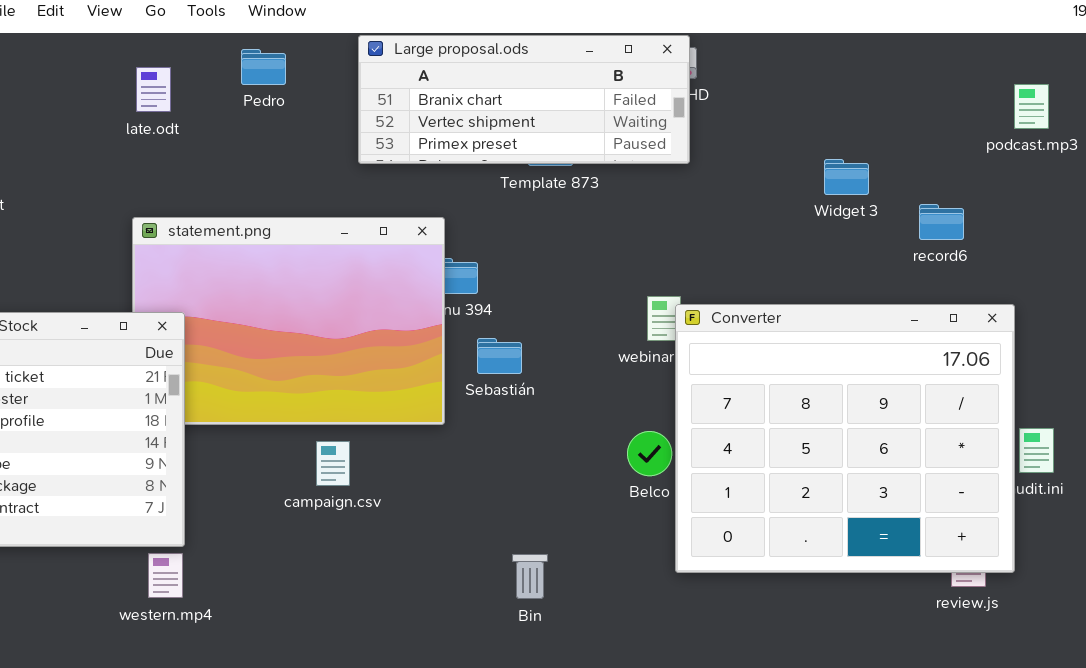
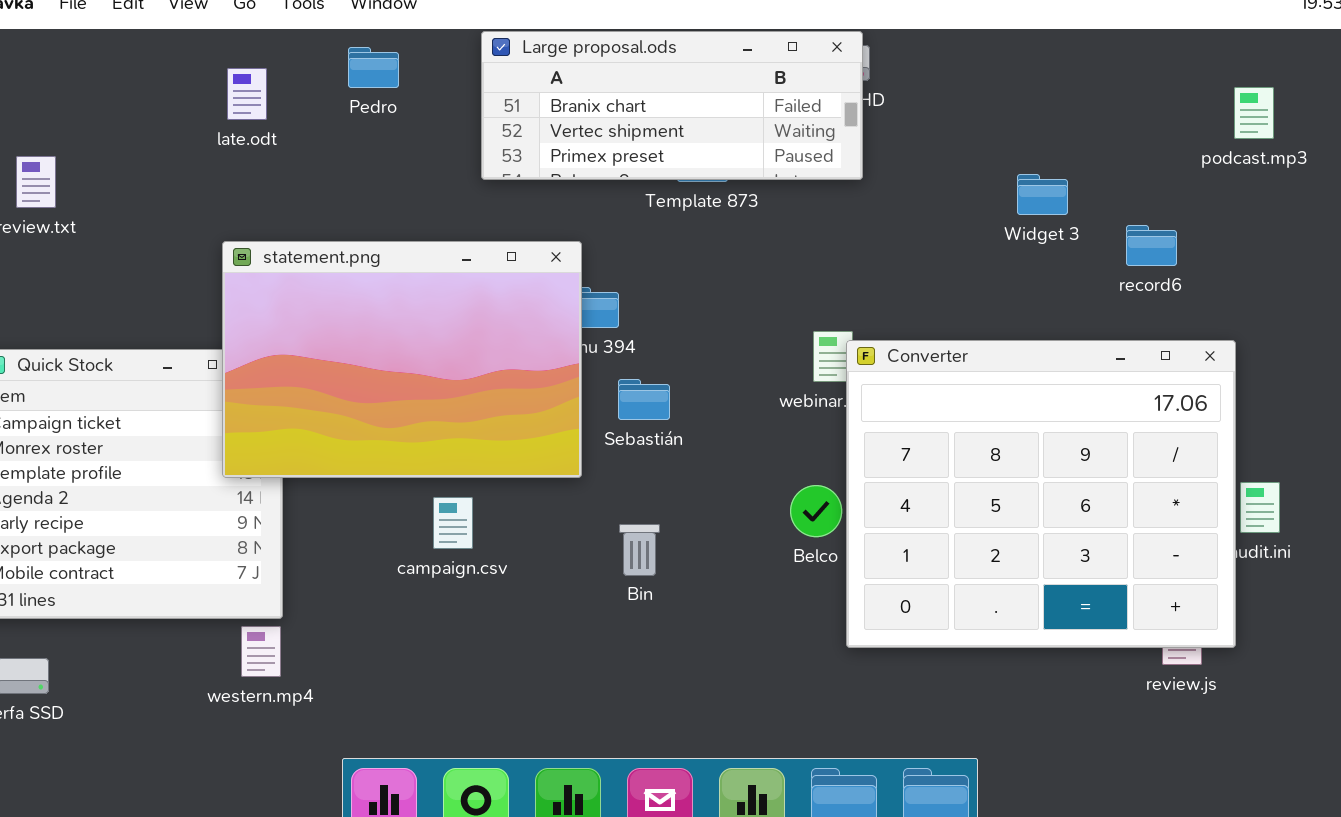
statement.png: [132,217,445,425] -> [222,241,582,478], raised
Bin: [512,554,548,599] -> [619,524,660,576], moved

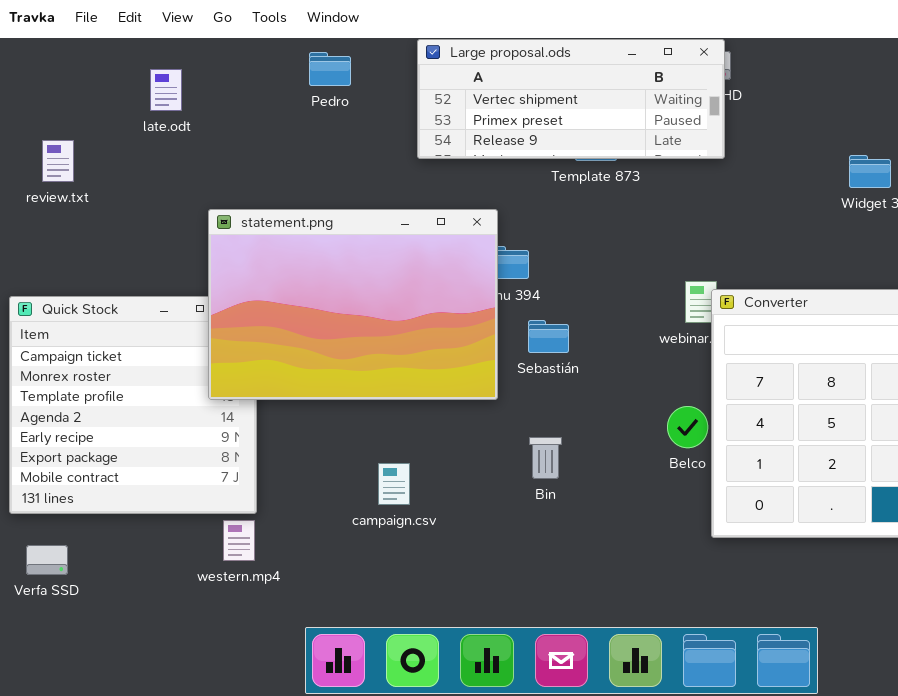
Large proposal.ods: [481,31,863,180] -> [417,39,725,159], scrolled down 1 row
late.odt: [227,68,267,120] -> [150,69,182,111], moved
campaign.csv: [433,497,473,549] -> [378,463,410,505], moved

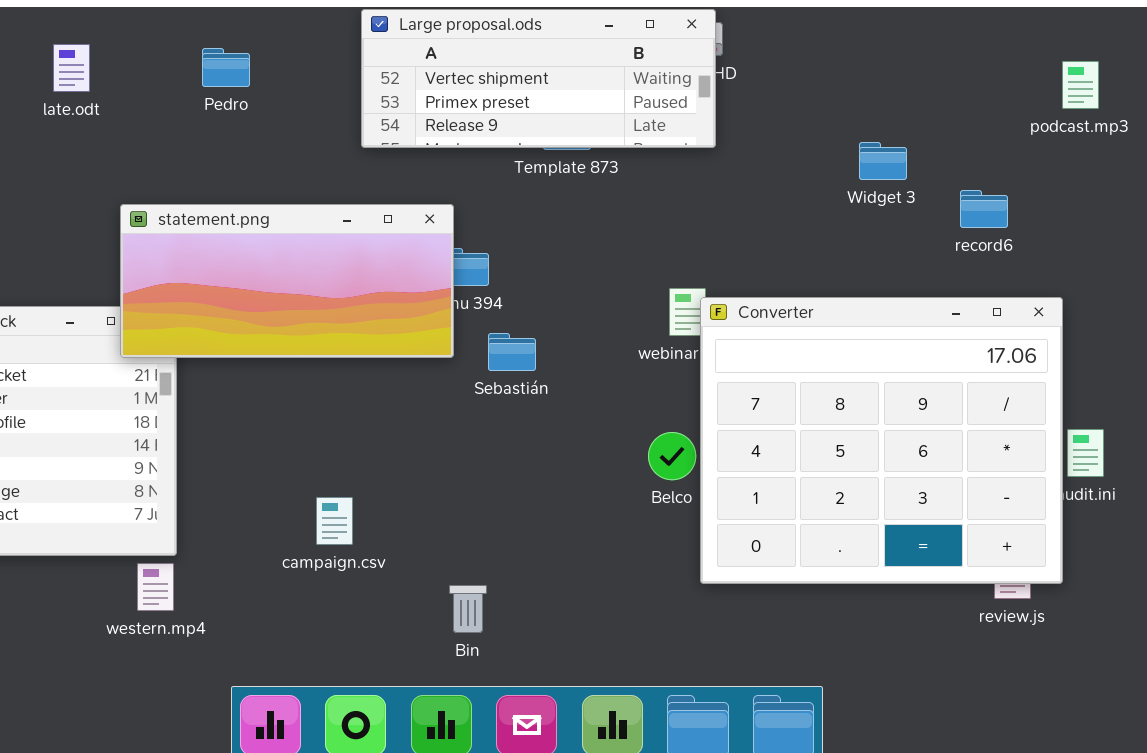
Pedro: [309,52,351,86] -> [202,48,250,87], moved
statement.png: [208,209,498,400] -> [120,204,454,358], resized
Bin: [529,437,562,479] -> [449,585,487,633], moved

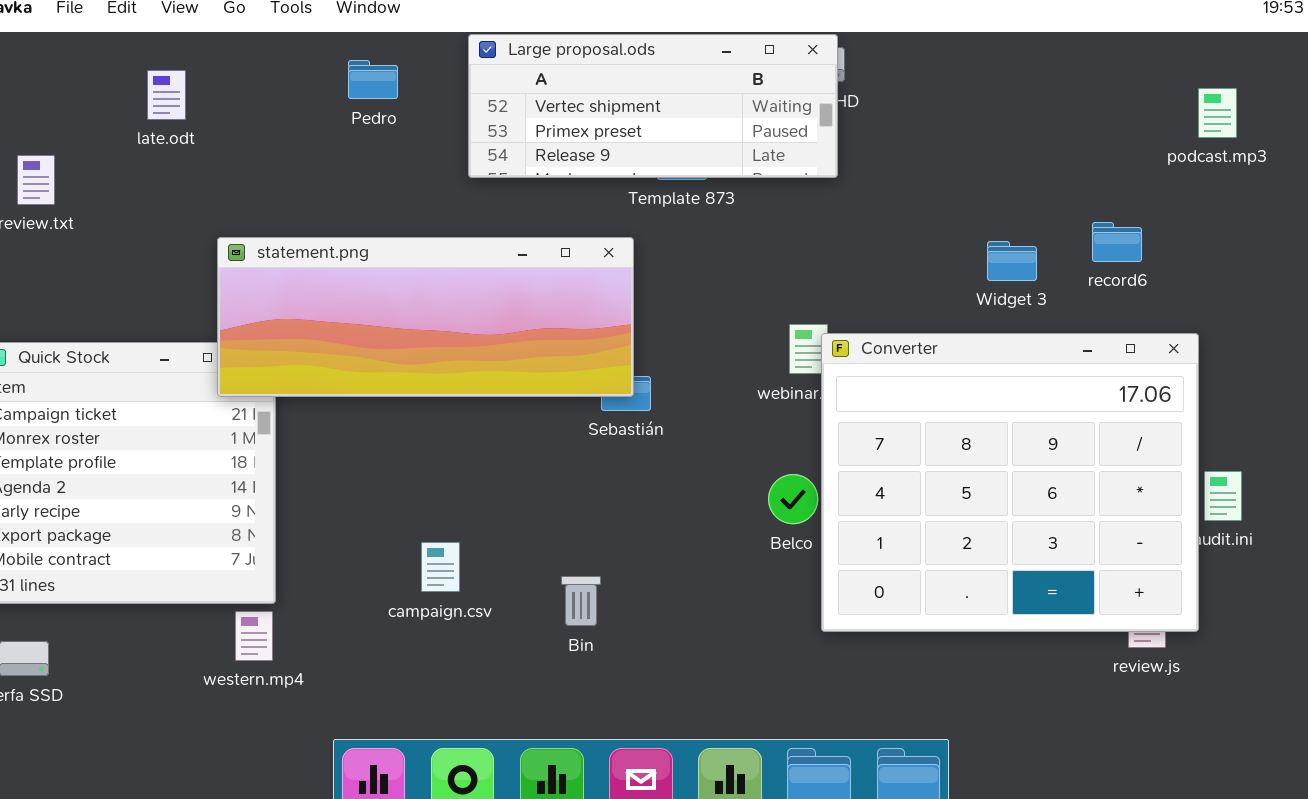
Pedro: [202,48,250,87] -> [348,60,398,99], moved
Widget 3: [859,142,907,180] -> [987,241,1037,281], moved
statement.png: [120,204,454,358] -> [217,237,634,397], resized
Bin: [449,585,487,633] -> [561,576,601,626], moved

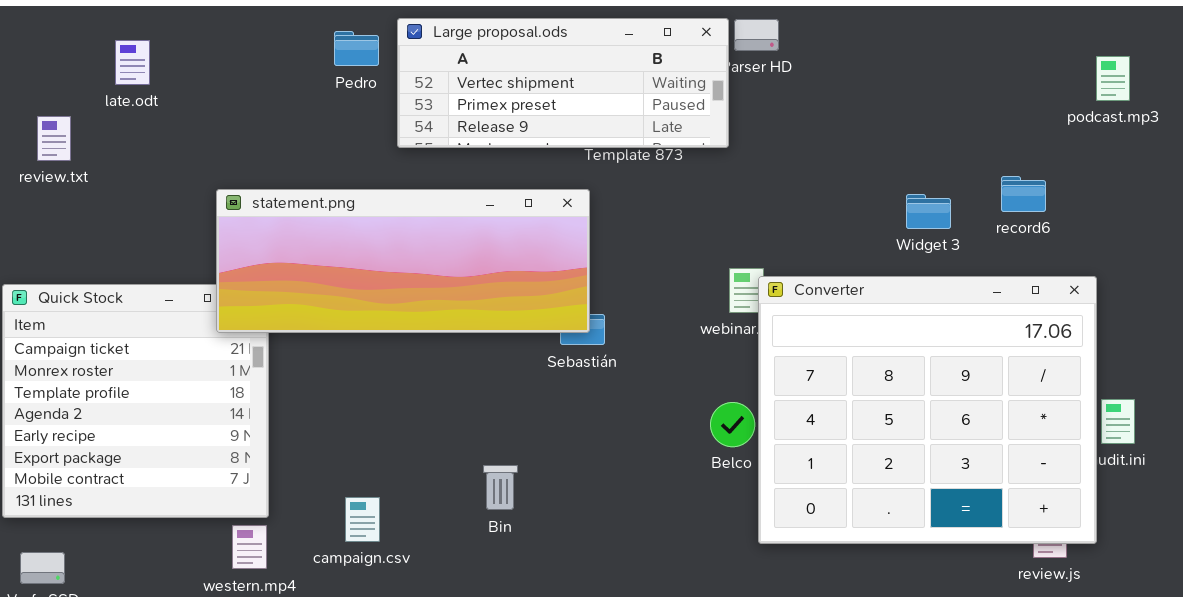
Large proposal.ods: [468,34,838,178] -> [397,18,729,148], moved
late.odt: [147,70,186,120] -> [115,40,150,85], moved
campaign.csv: [421,542,460,592] -> [345,497,380,542], moved
Bin: [561,576,601,626] -> [483,465,518,510], moved

